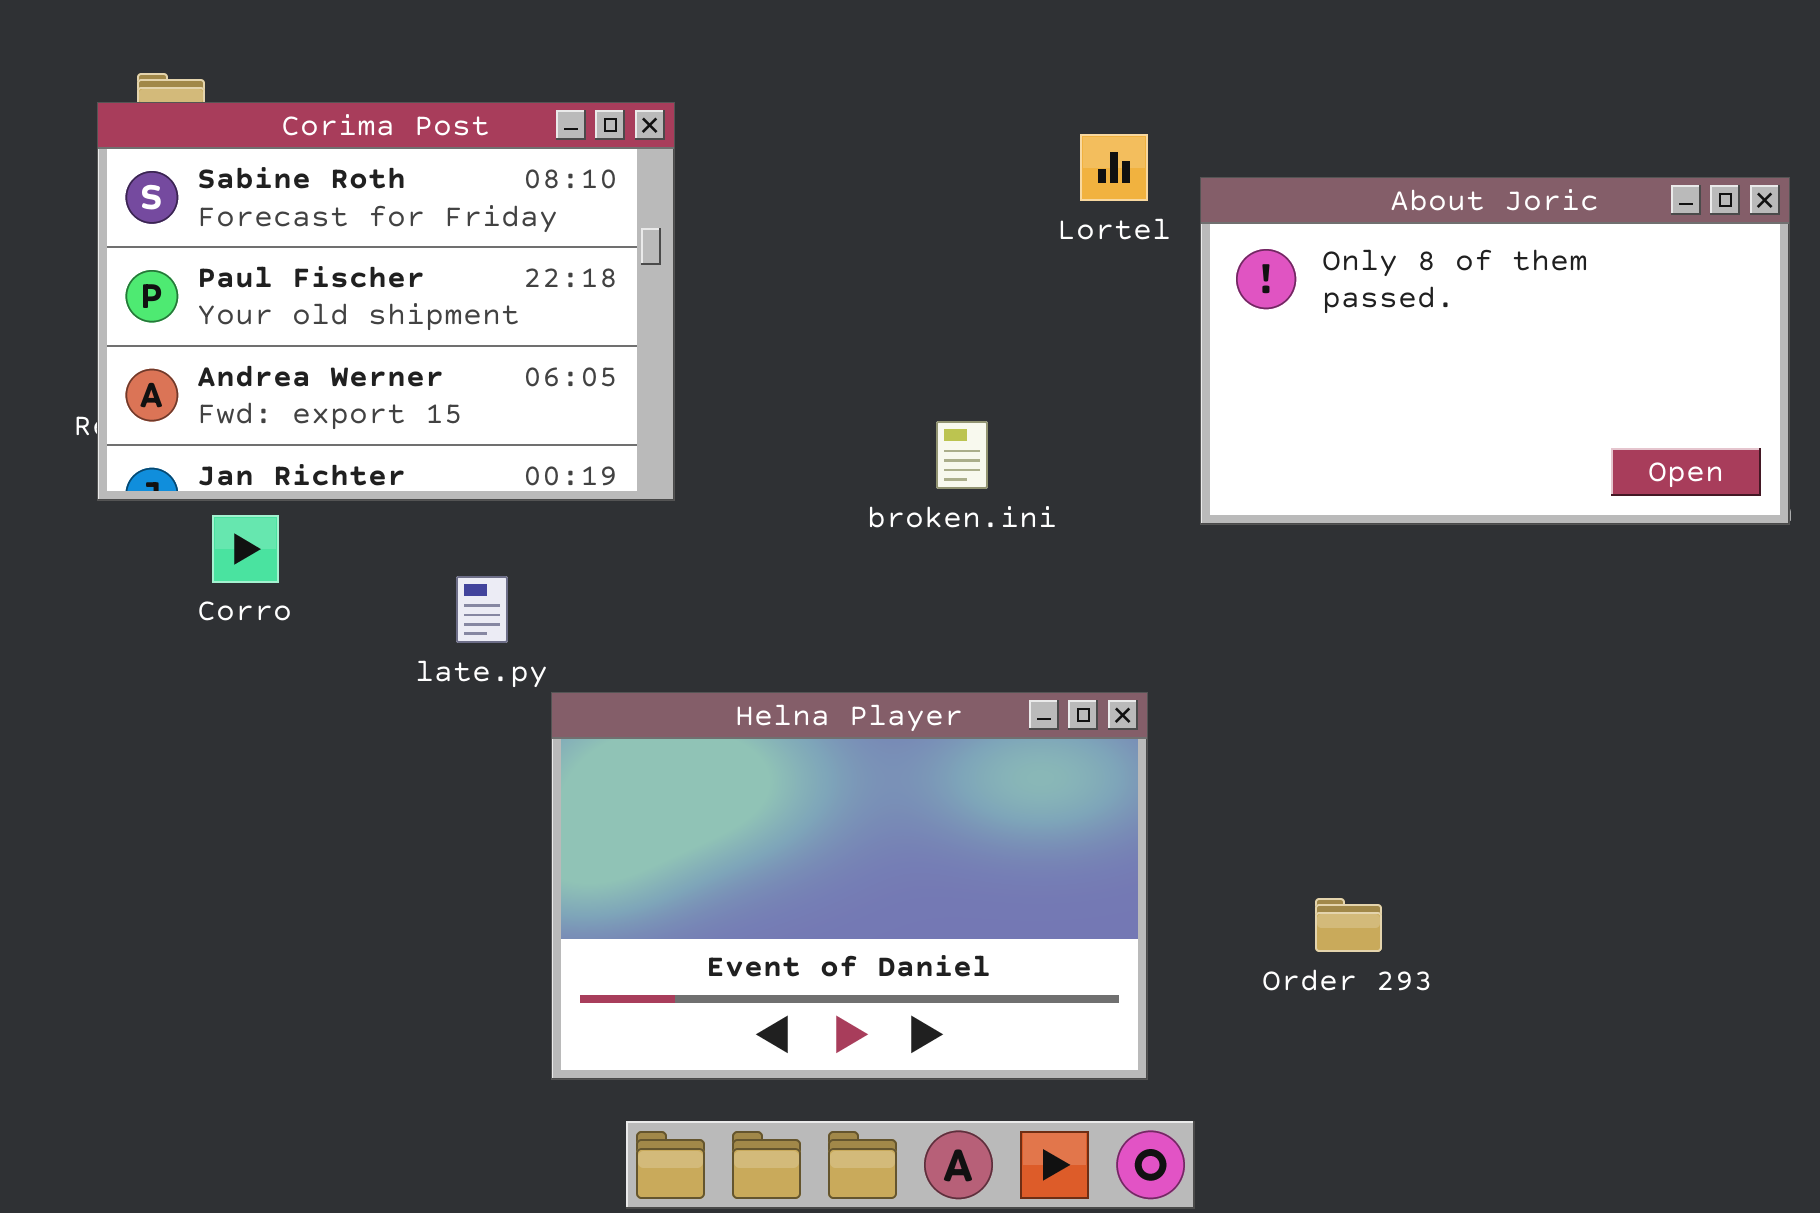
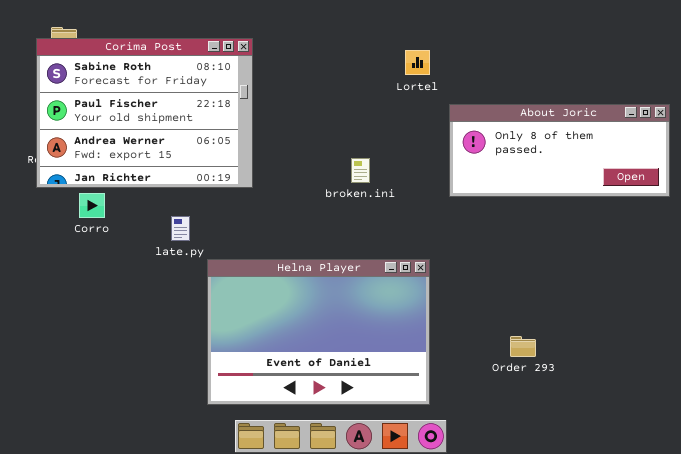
About Joric: [1200,177,1790,525] -> [449,104,670,197], resized
Order 293: [1315,898,1382,952] -> [510,336,536,357], moved

